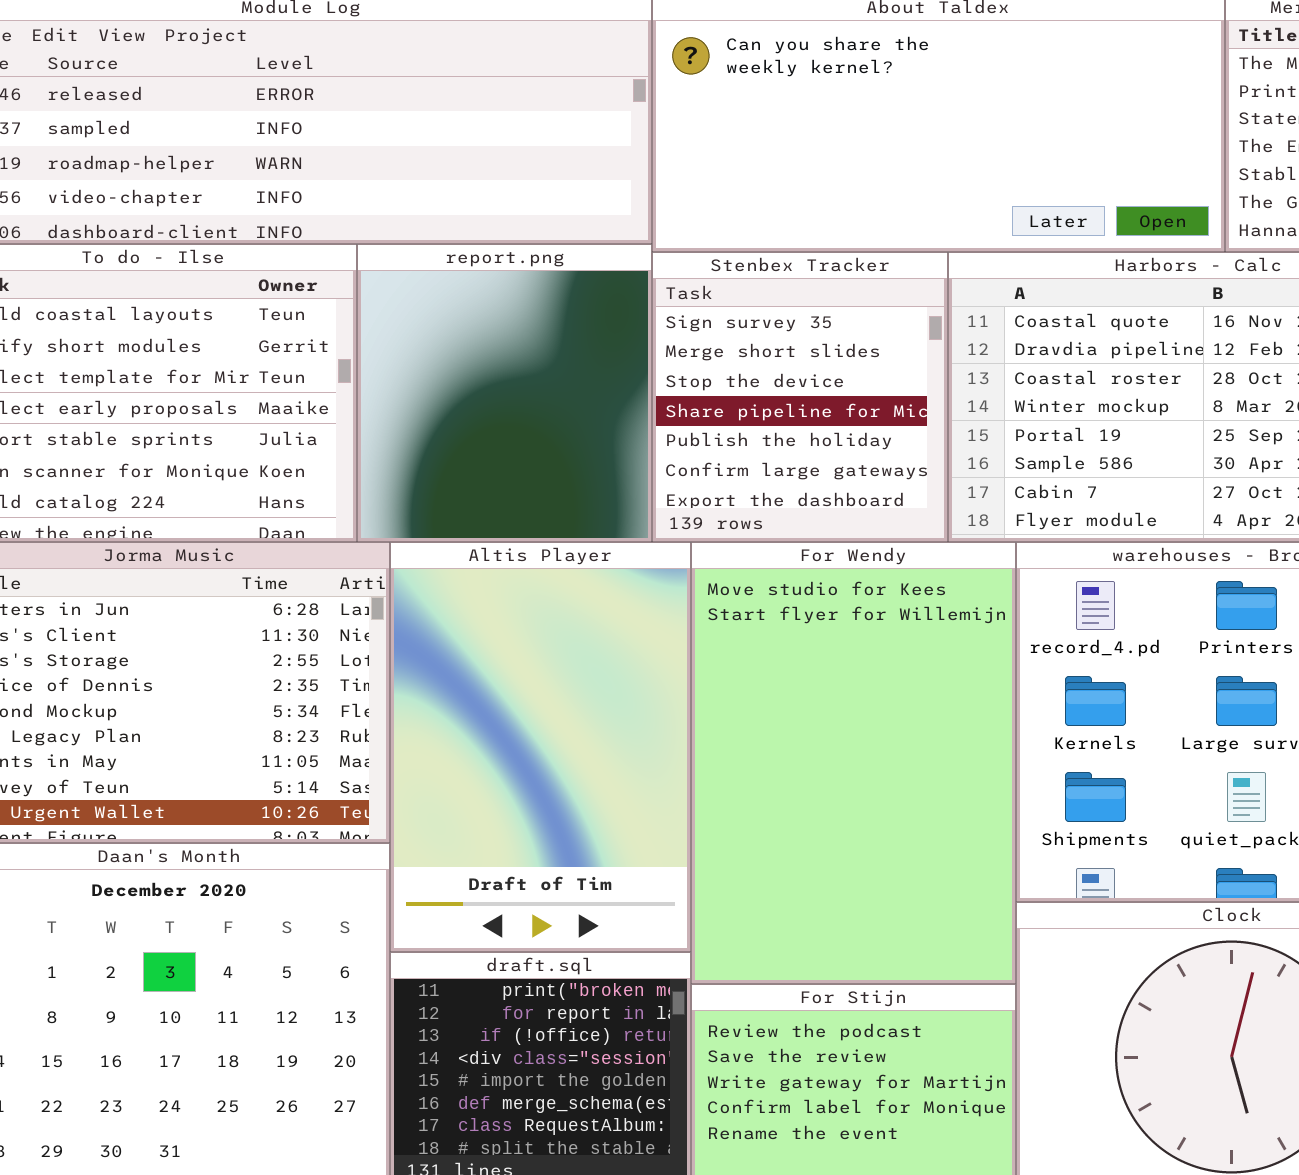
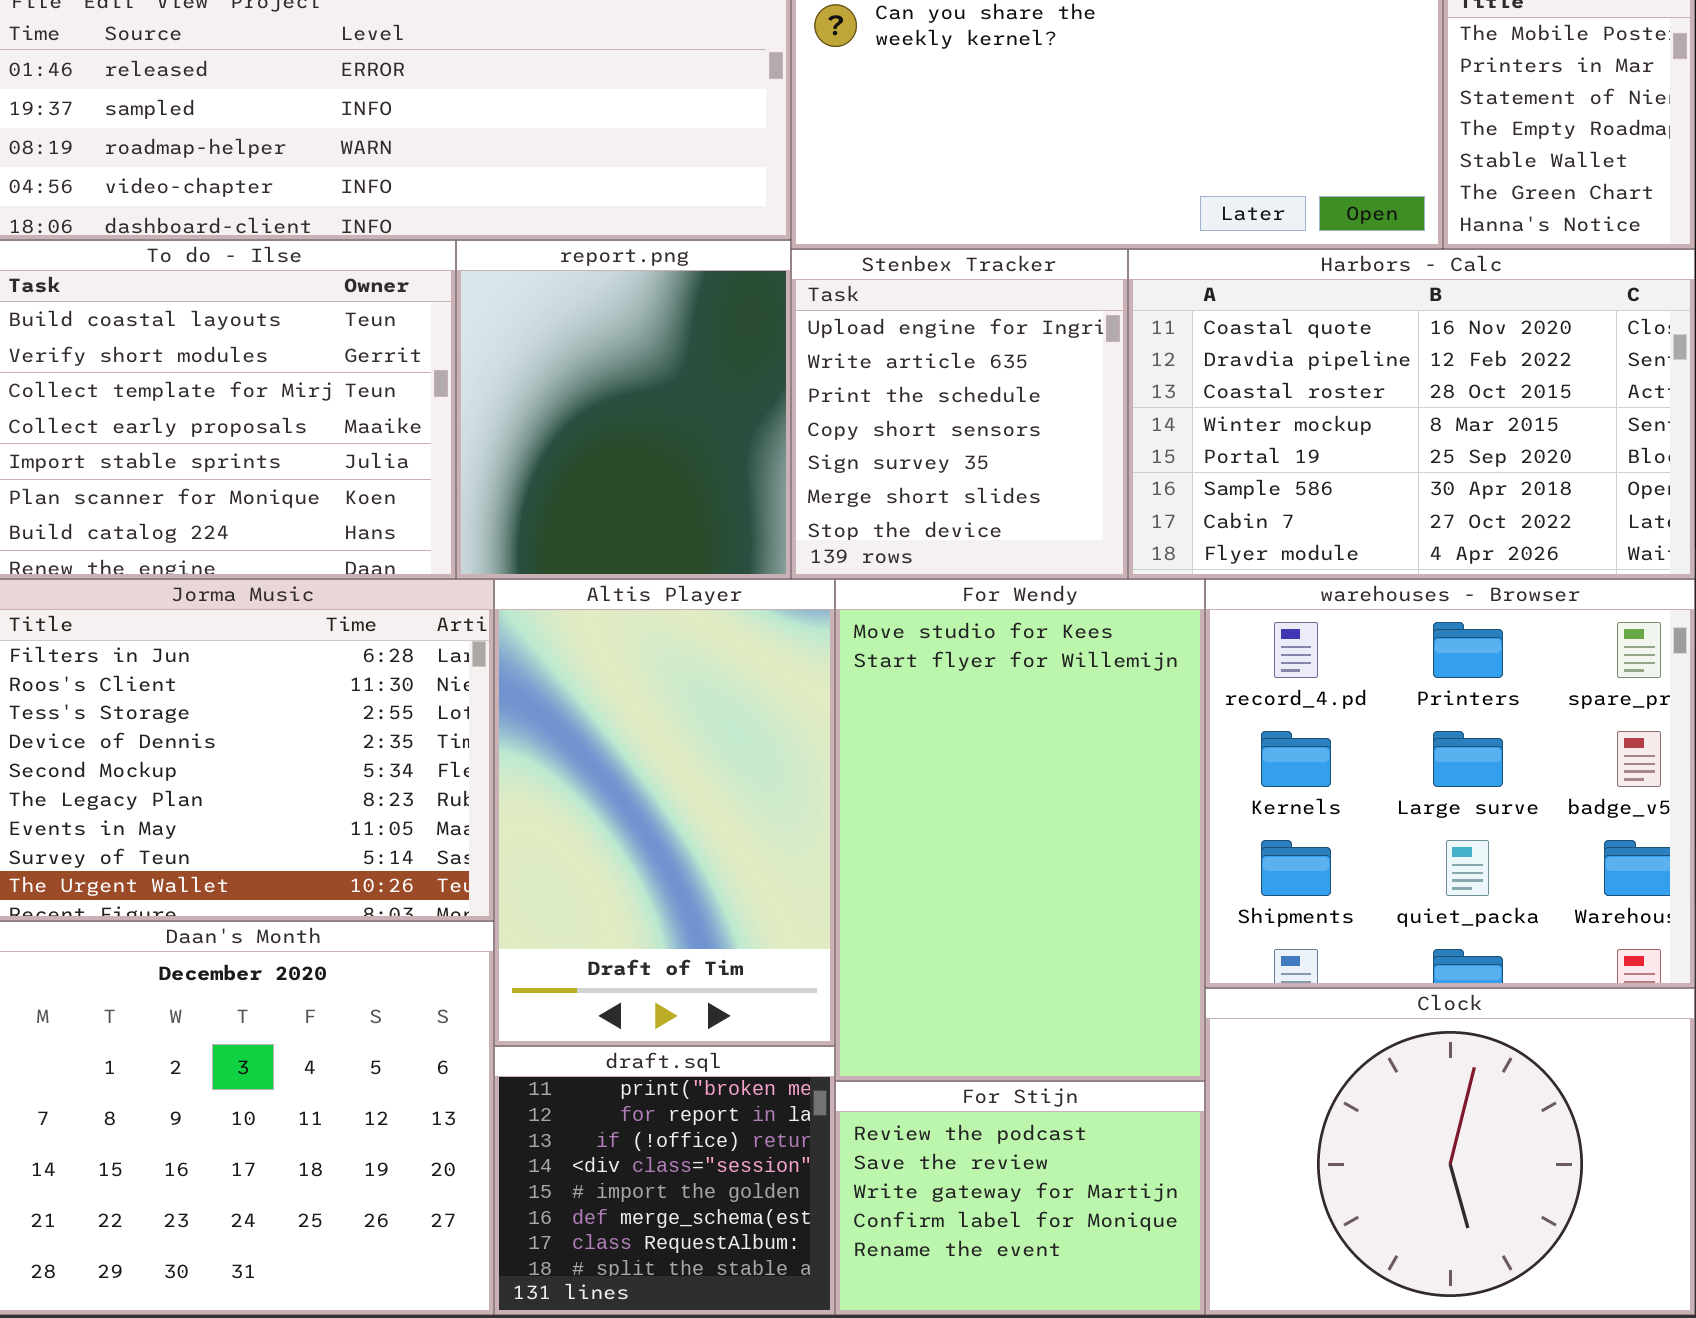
Stenbex Tracker: [652,252,948,542] -> [791,249,1128,579], scrolled up 4 rows

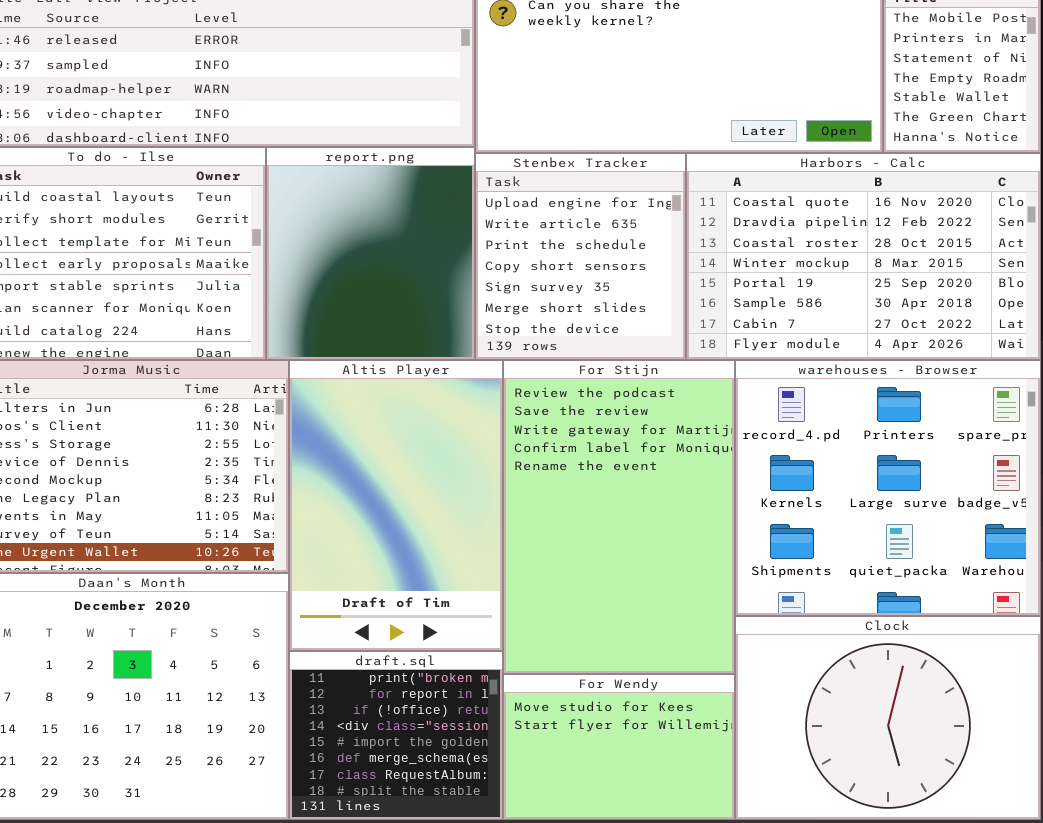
For Wendy: [835,579,1205,1081] -> [503,674,735,820], moved, resized
For Stijn: [835,1081,1205,1315] -> [503,360,735,674], moved, resized

